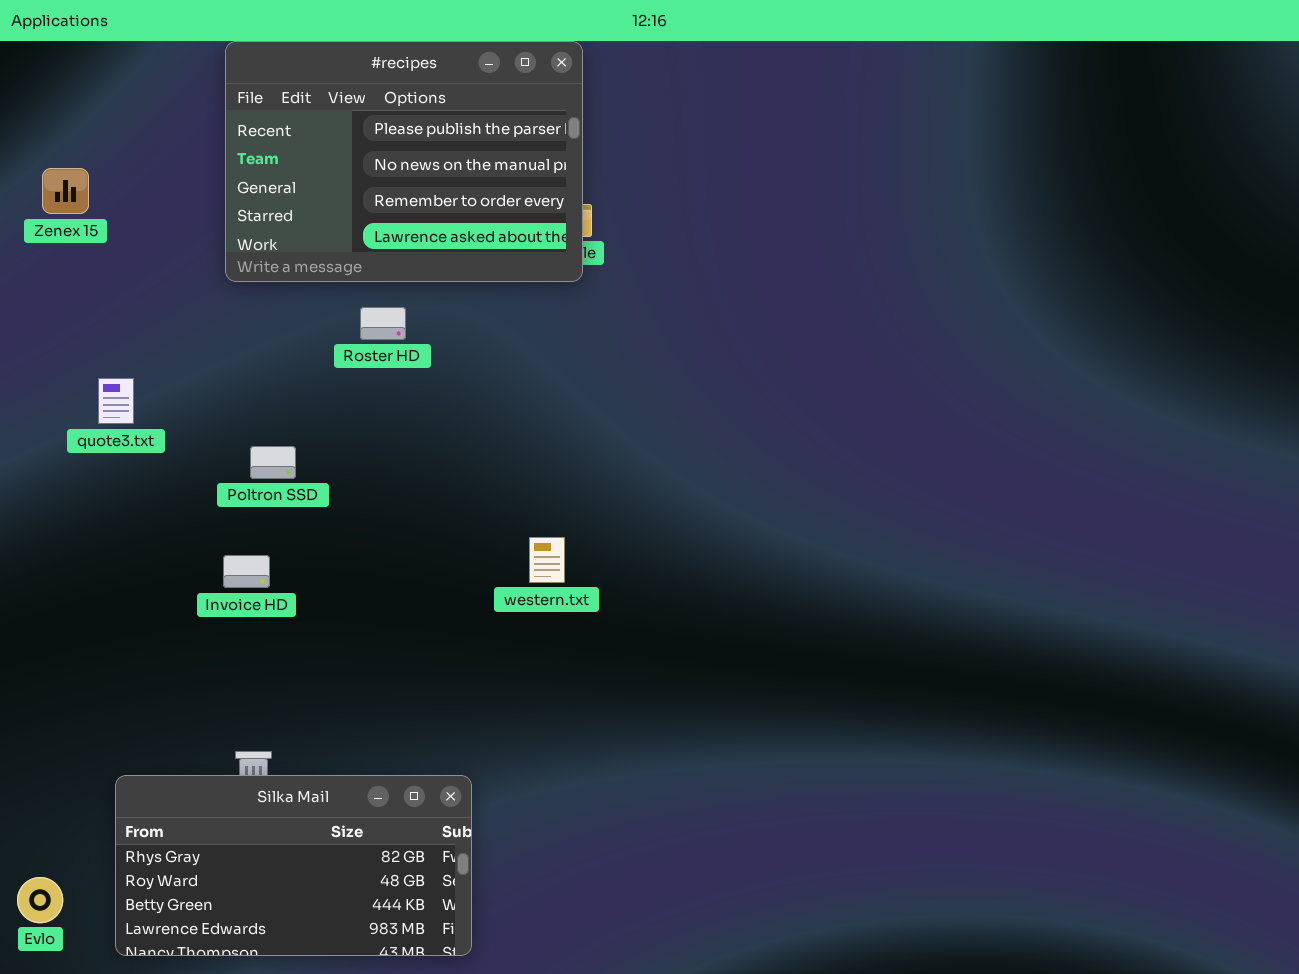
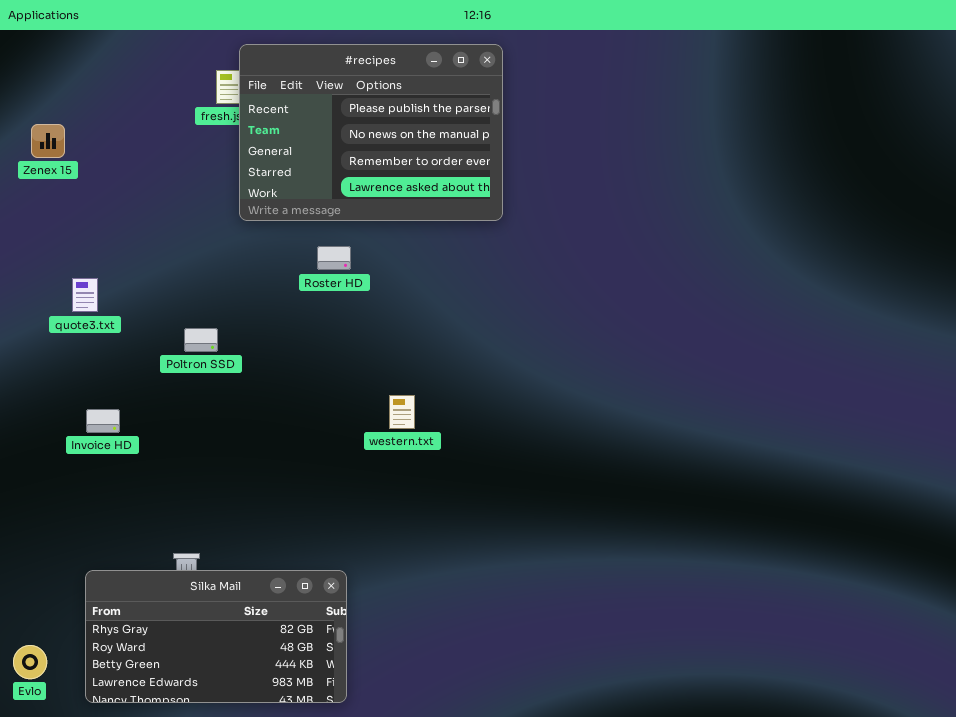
#recipes: [225,41,583,282] -> [239,44,503,221], moved
Roster HD: [360,307,406,340] -> [317,246,351,270], moved
Invoice HD: [223,555,270,588] -> [86,409,120,433], moved

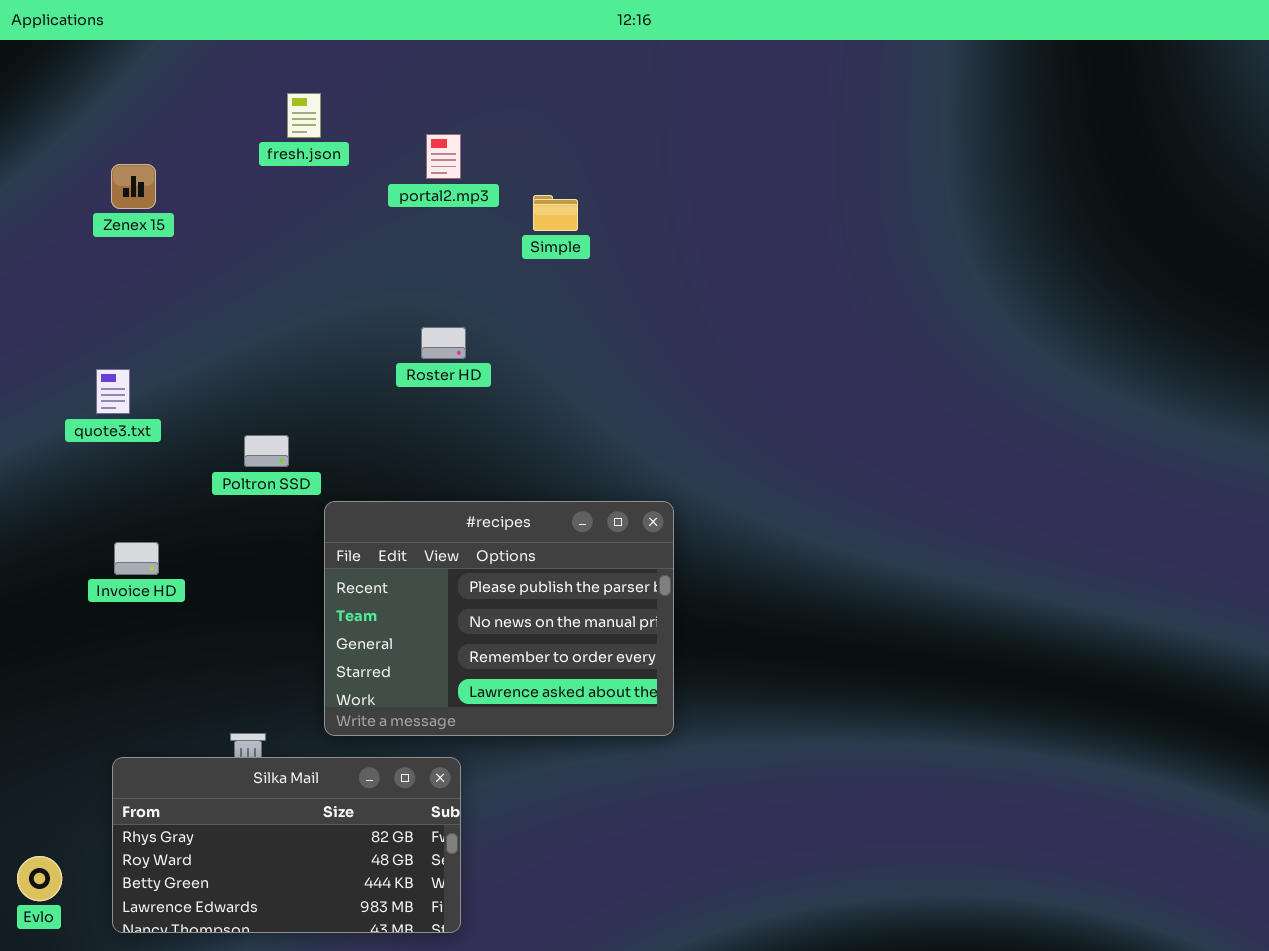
#recipes: [239,44,503,221] -> [324,501,674,736], moved
Zenex 15: [31,124,65,158] -> [111,164,156,209], moved

